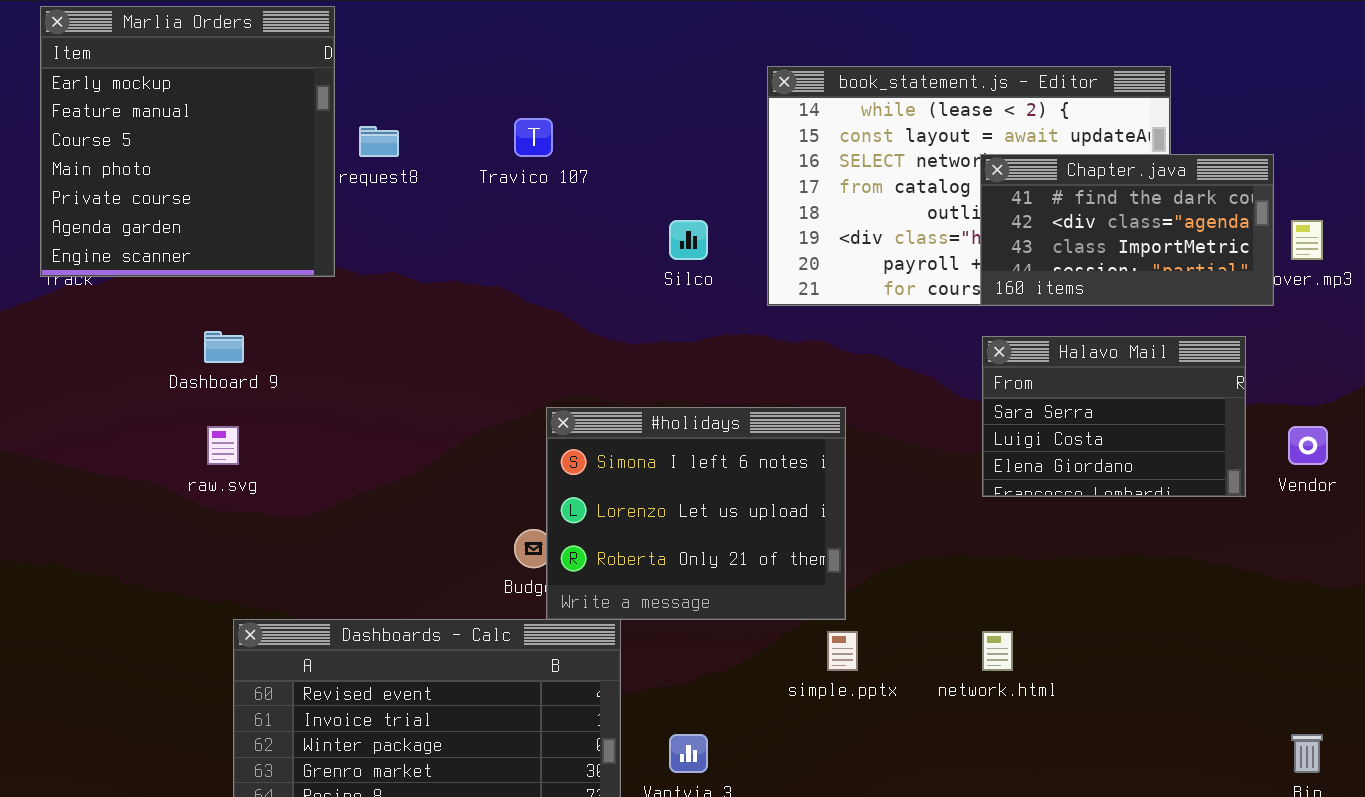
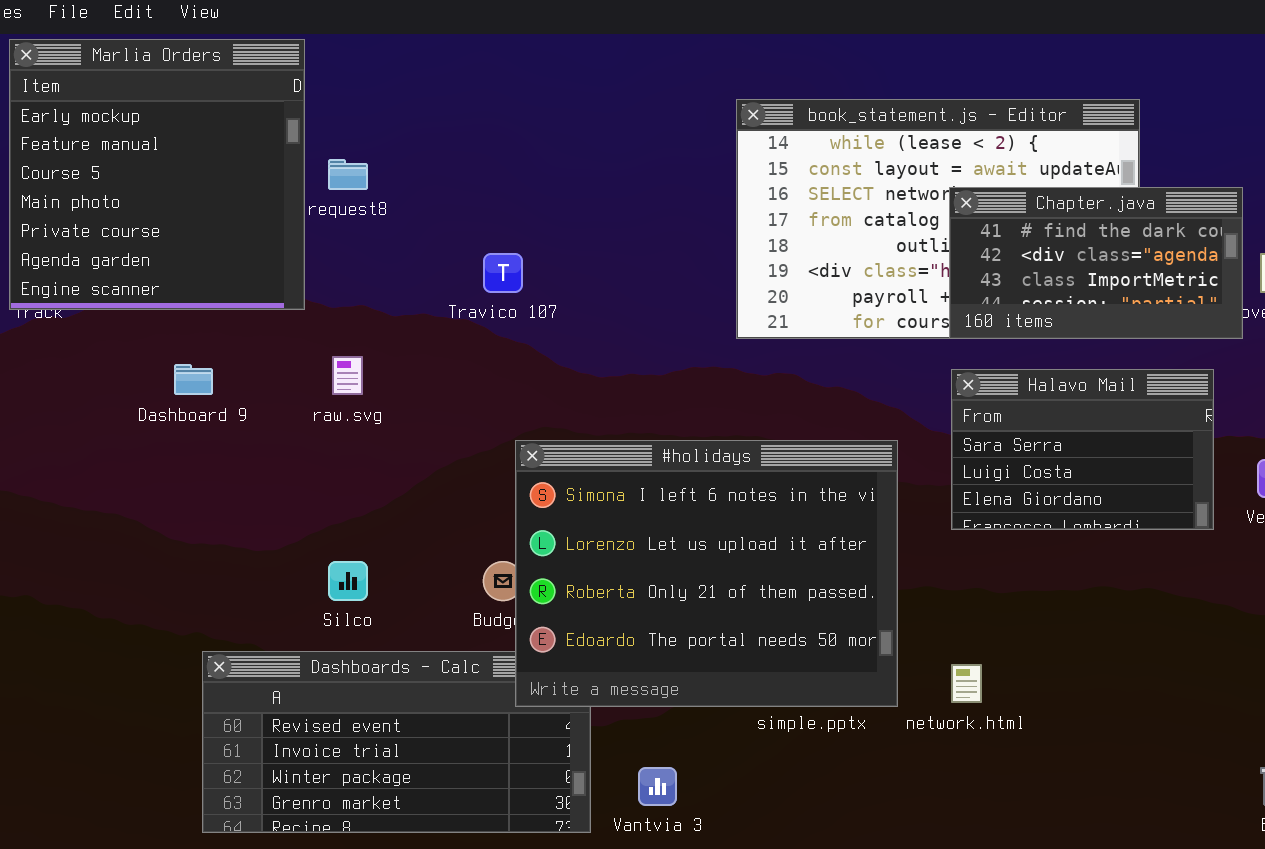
Travico 107: [514,118,553,157] -> [483,253,523,293], moved
Silco: [669,220,708,260] -> [328,561,368,601], moved
#holidays: [546,407,846,620] -> [515,440,898,707], resized
raw.svg: [207,426,239,465] -> [332,356,363,395], moved

